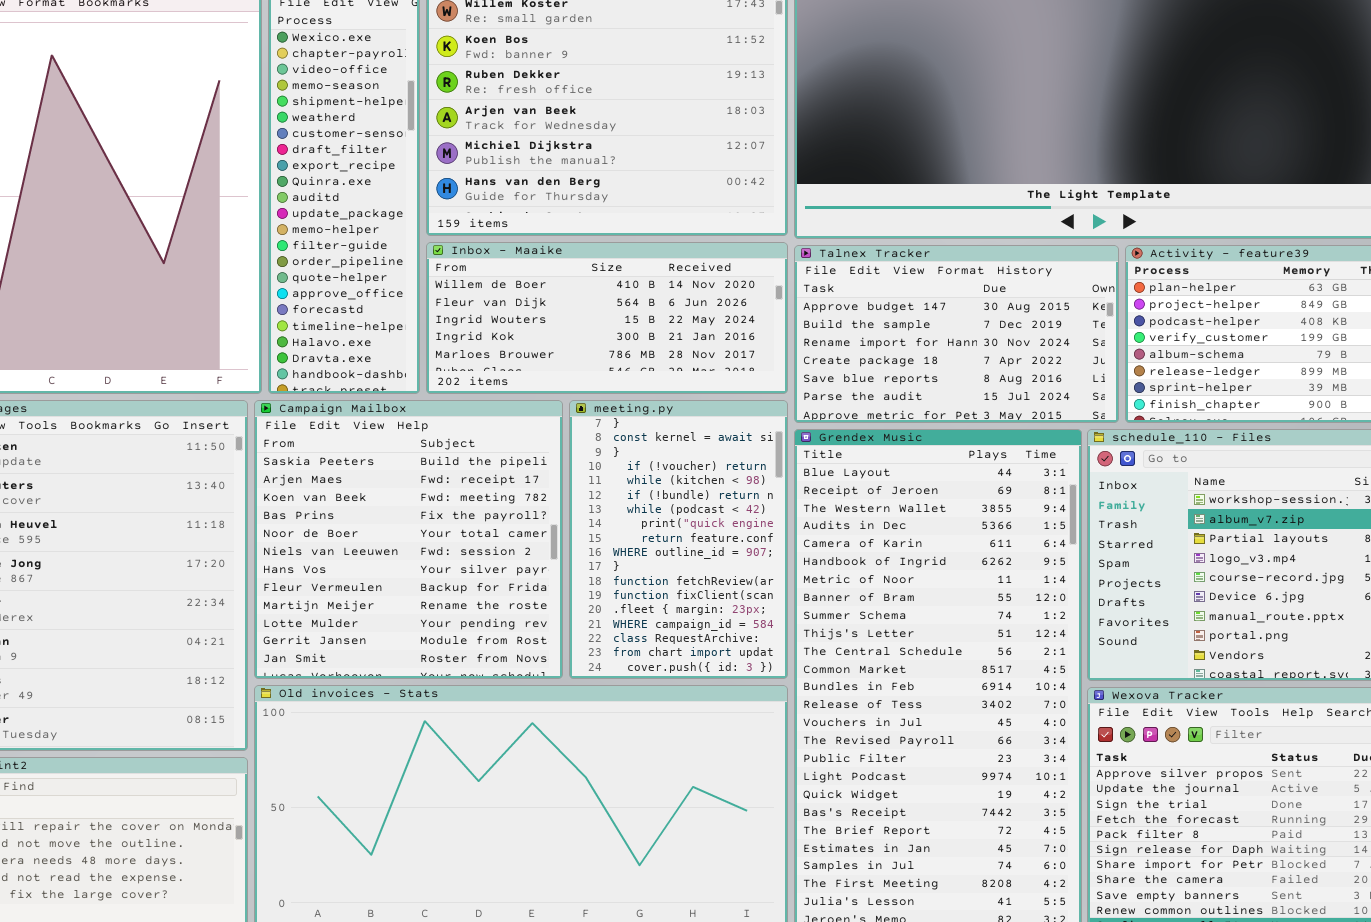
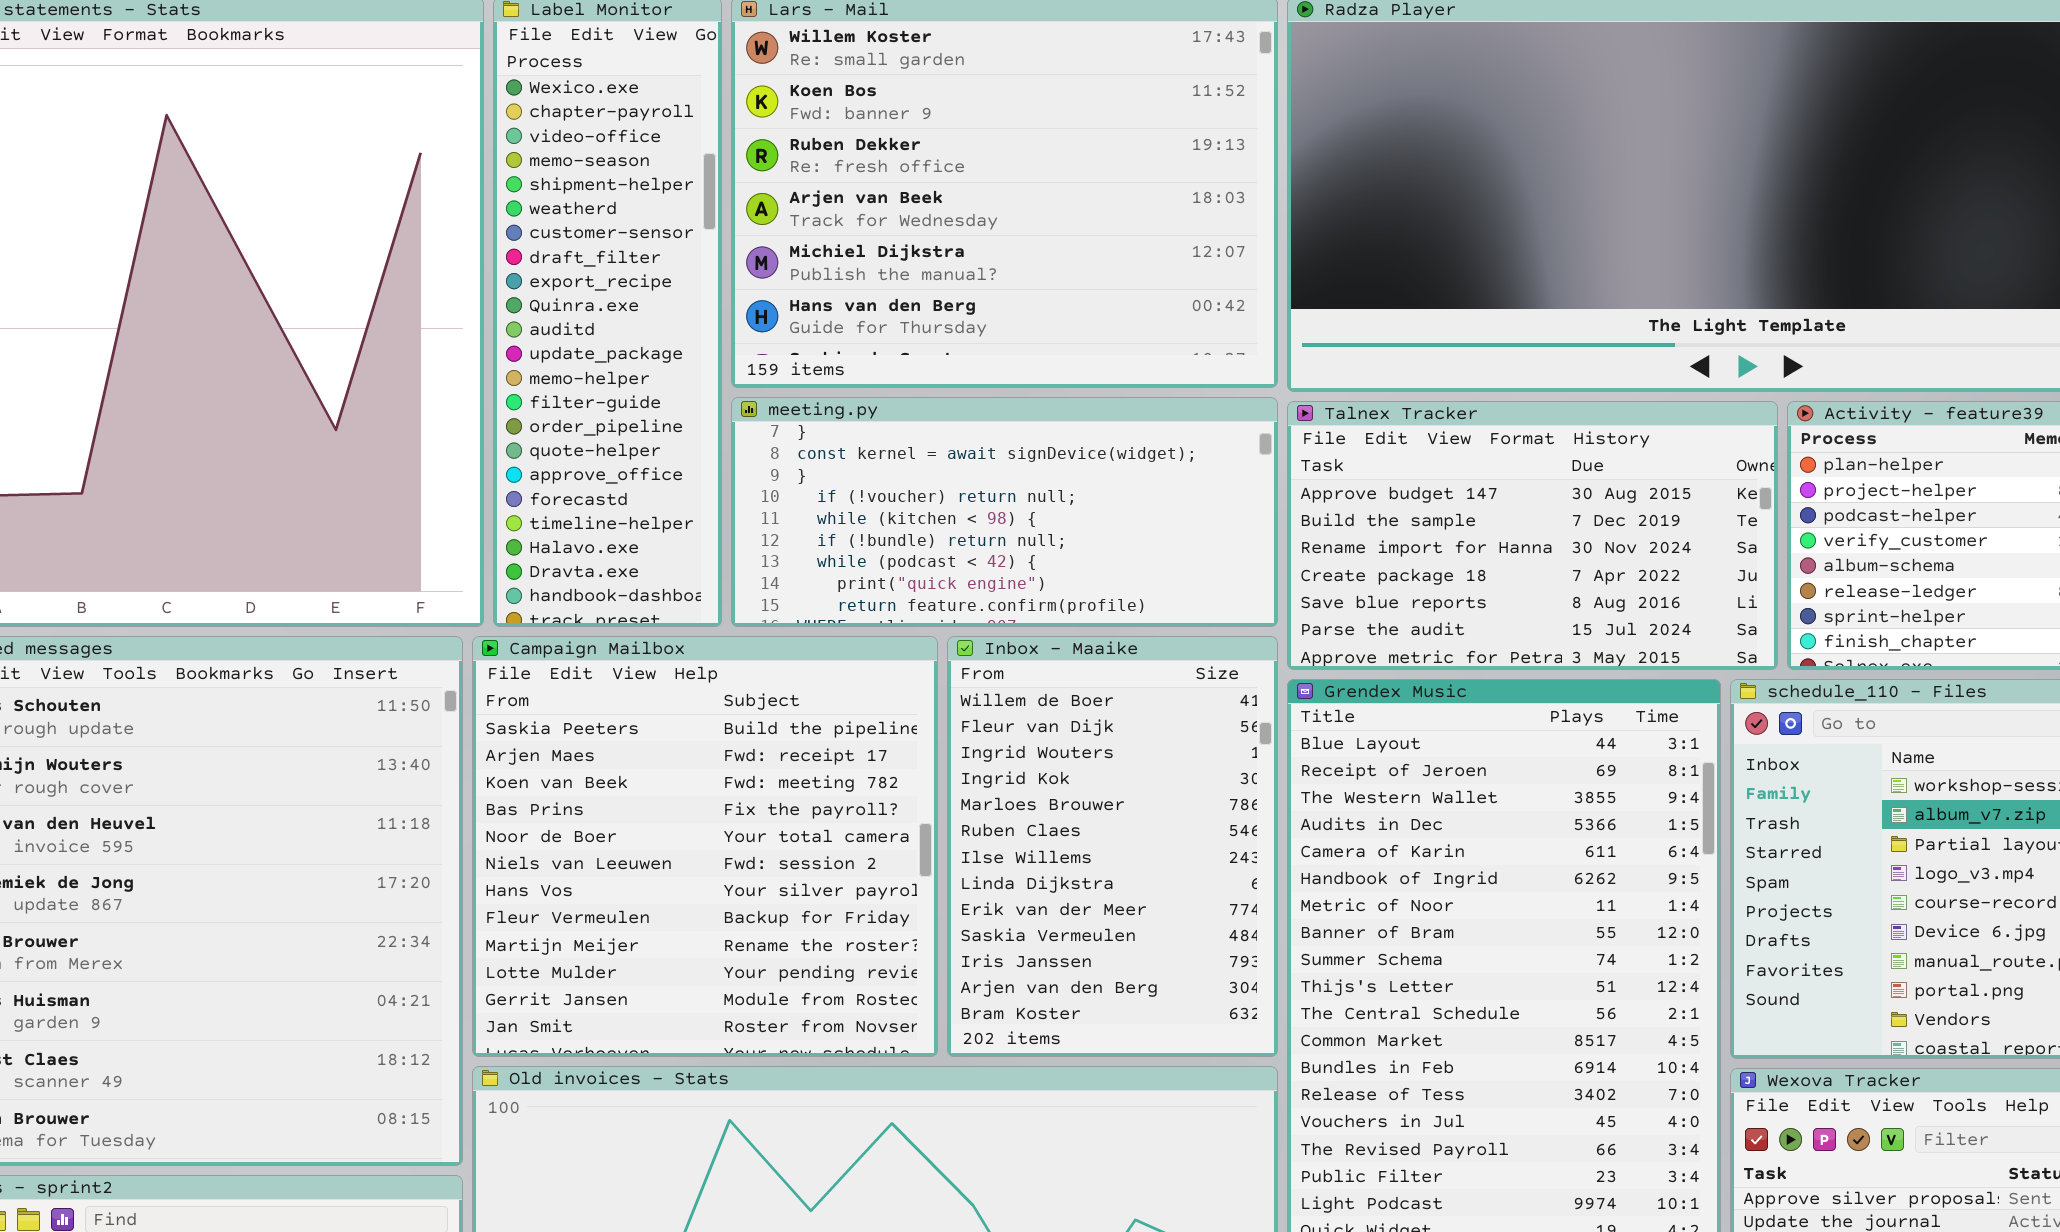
Inbox - Maaike: [426,242,788,394] -> [947,636,1278,1057], moved, resized
meeting.py: [569,400,788,679] -> [731,397,1278,627], moved, resized

